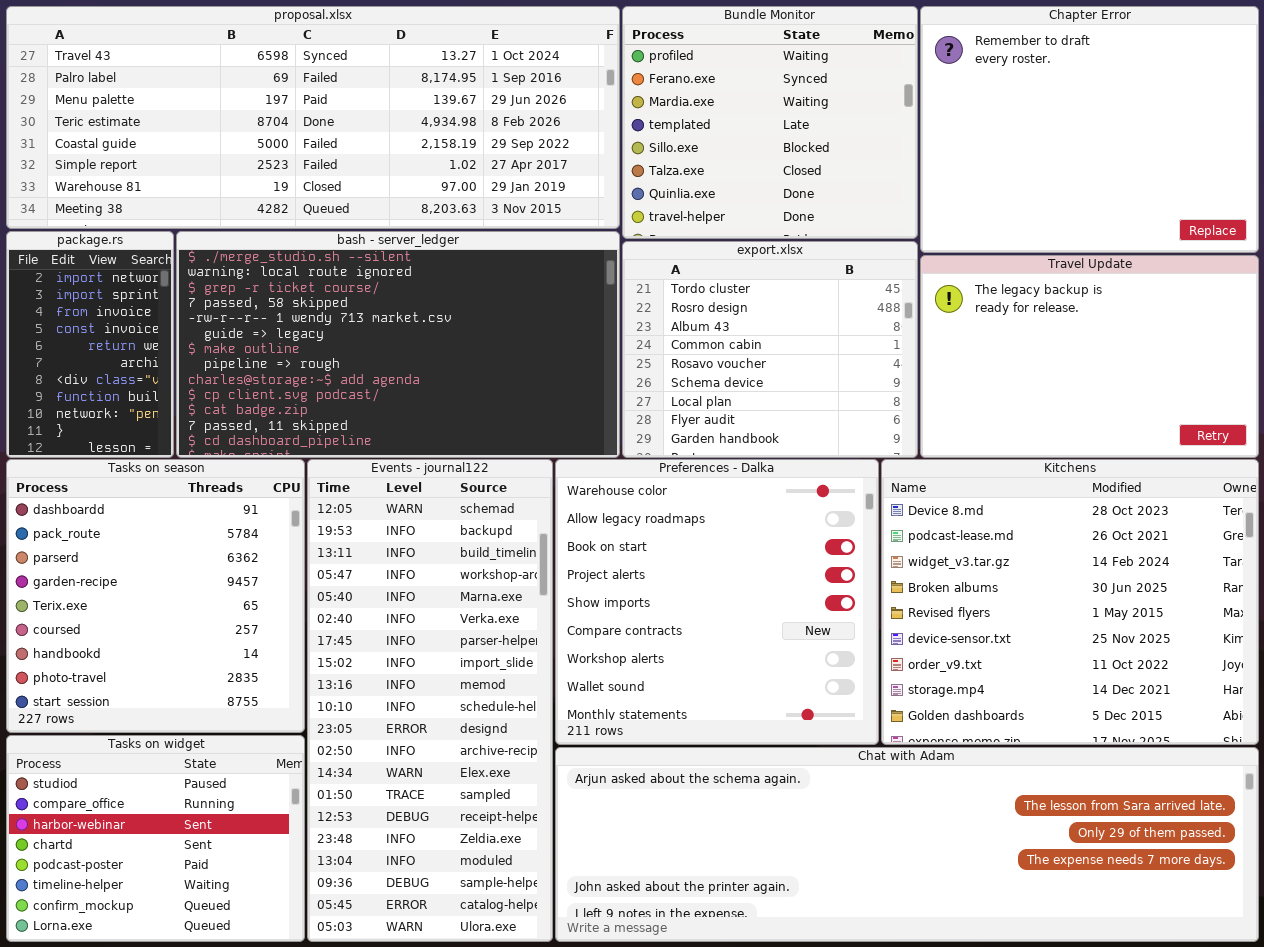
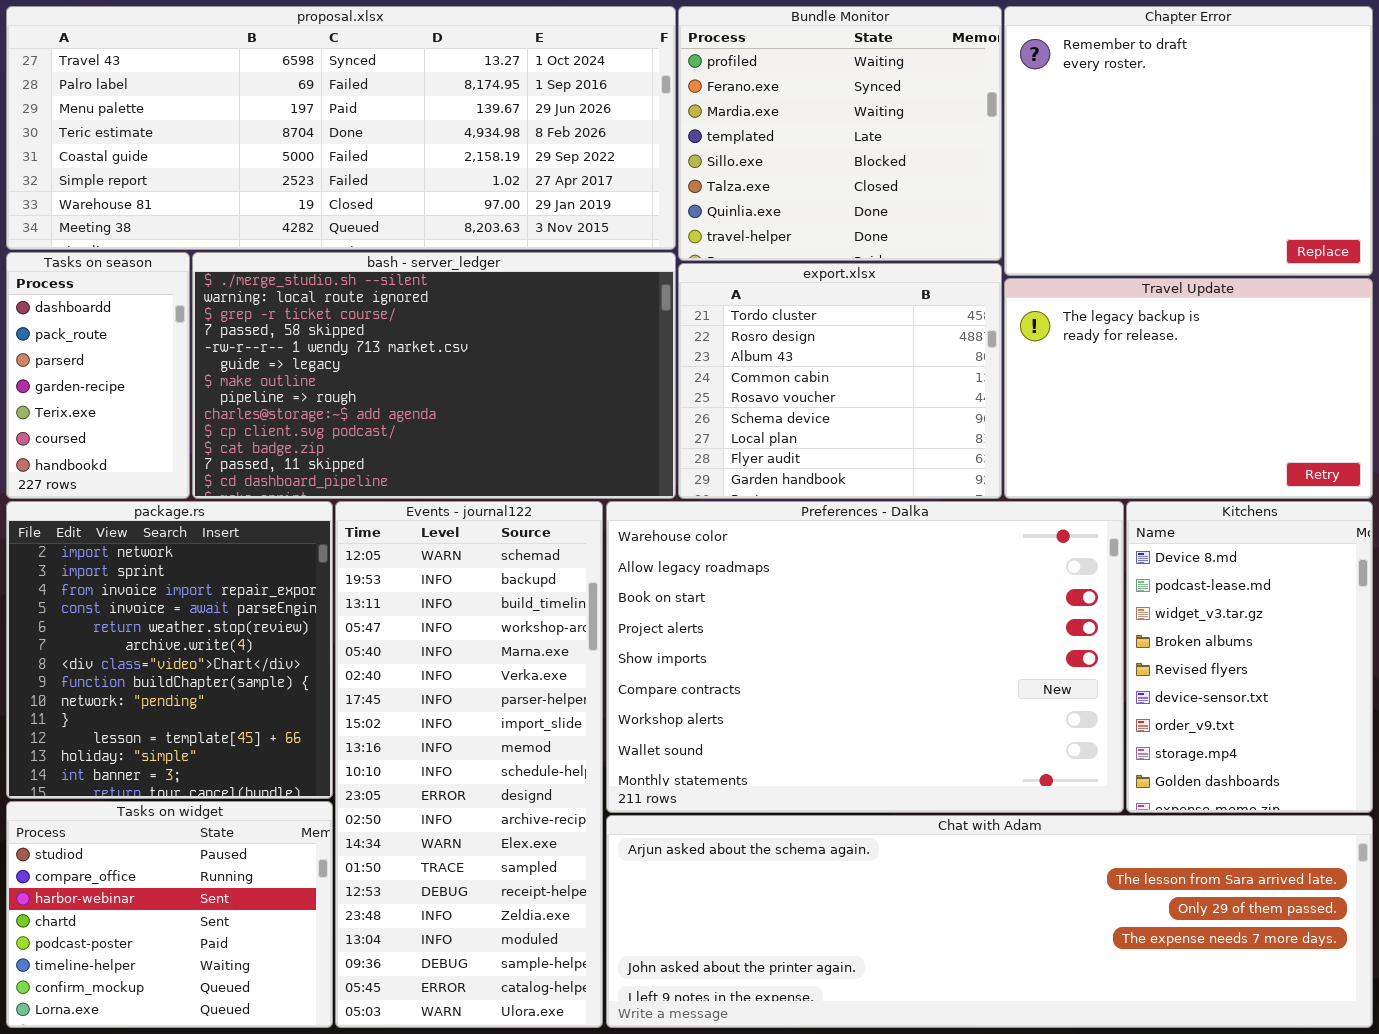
package.rs: [6,231,174,458] -> [6,501,333,799], moved, resized
Tasks on season: [6,459,305,733] -> [6,252,190,499], moved, resized
Preferences - Dalka: [555,459,879,745] -> [606,501,1124,813], resized
Kitchens: [881,459,1259,745] -> [1126,501,1373,813], resized

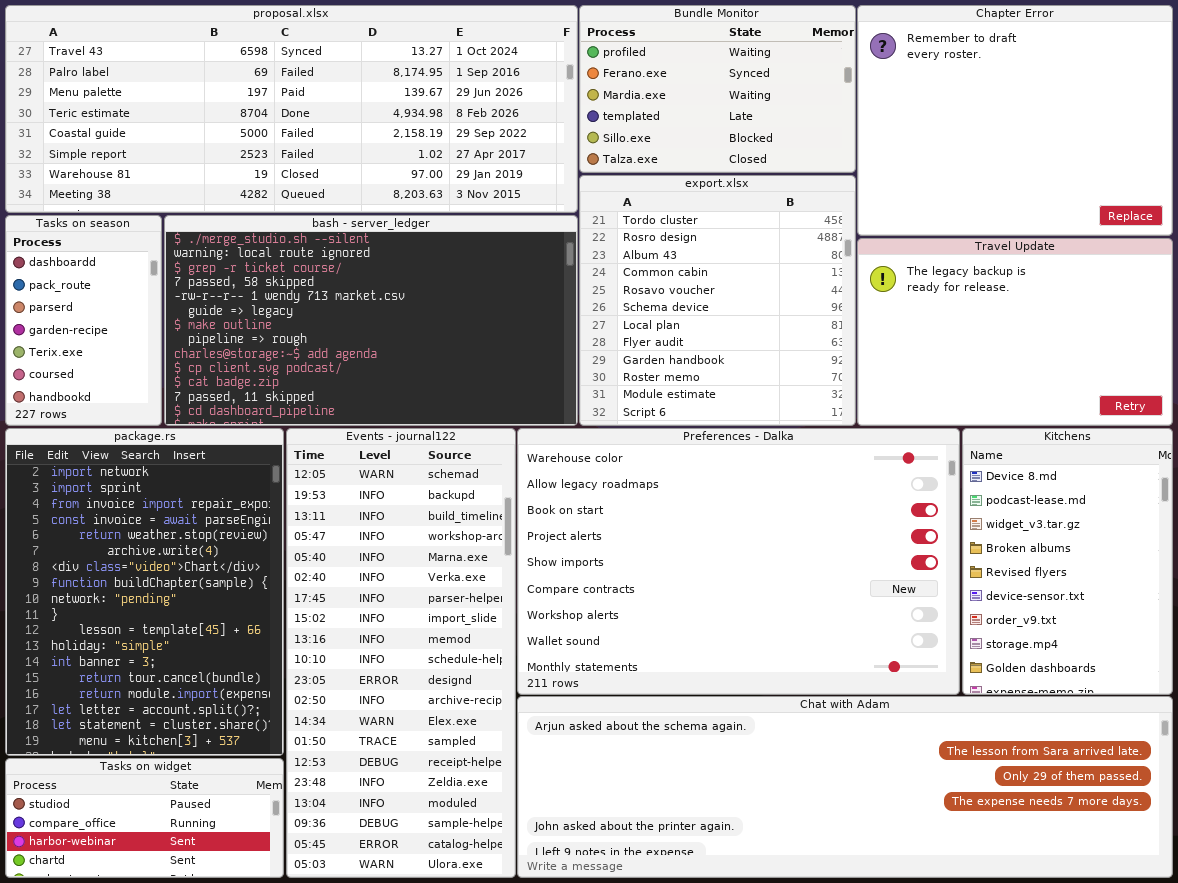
Bundle Monitor: [678,6,1002,261] -> [579,5,856,173], resized
export.xlsx: [678,263,1002,499] -> [579,175,856,426], resized
package.rs: [6,501,333,799] -> [5,428,284,756], resized
Tasks on widget: [6,801,333,1028] -> [5,758,284,878], resized

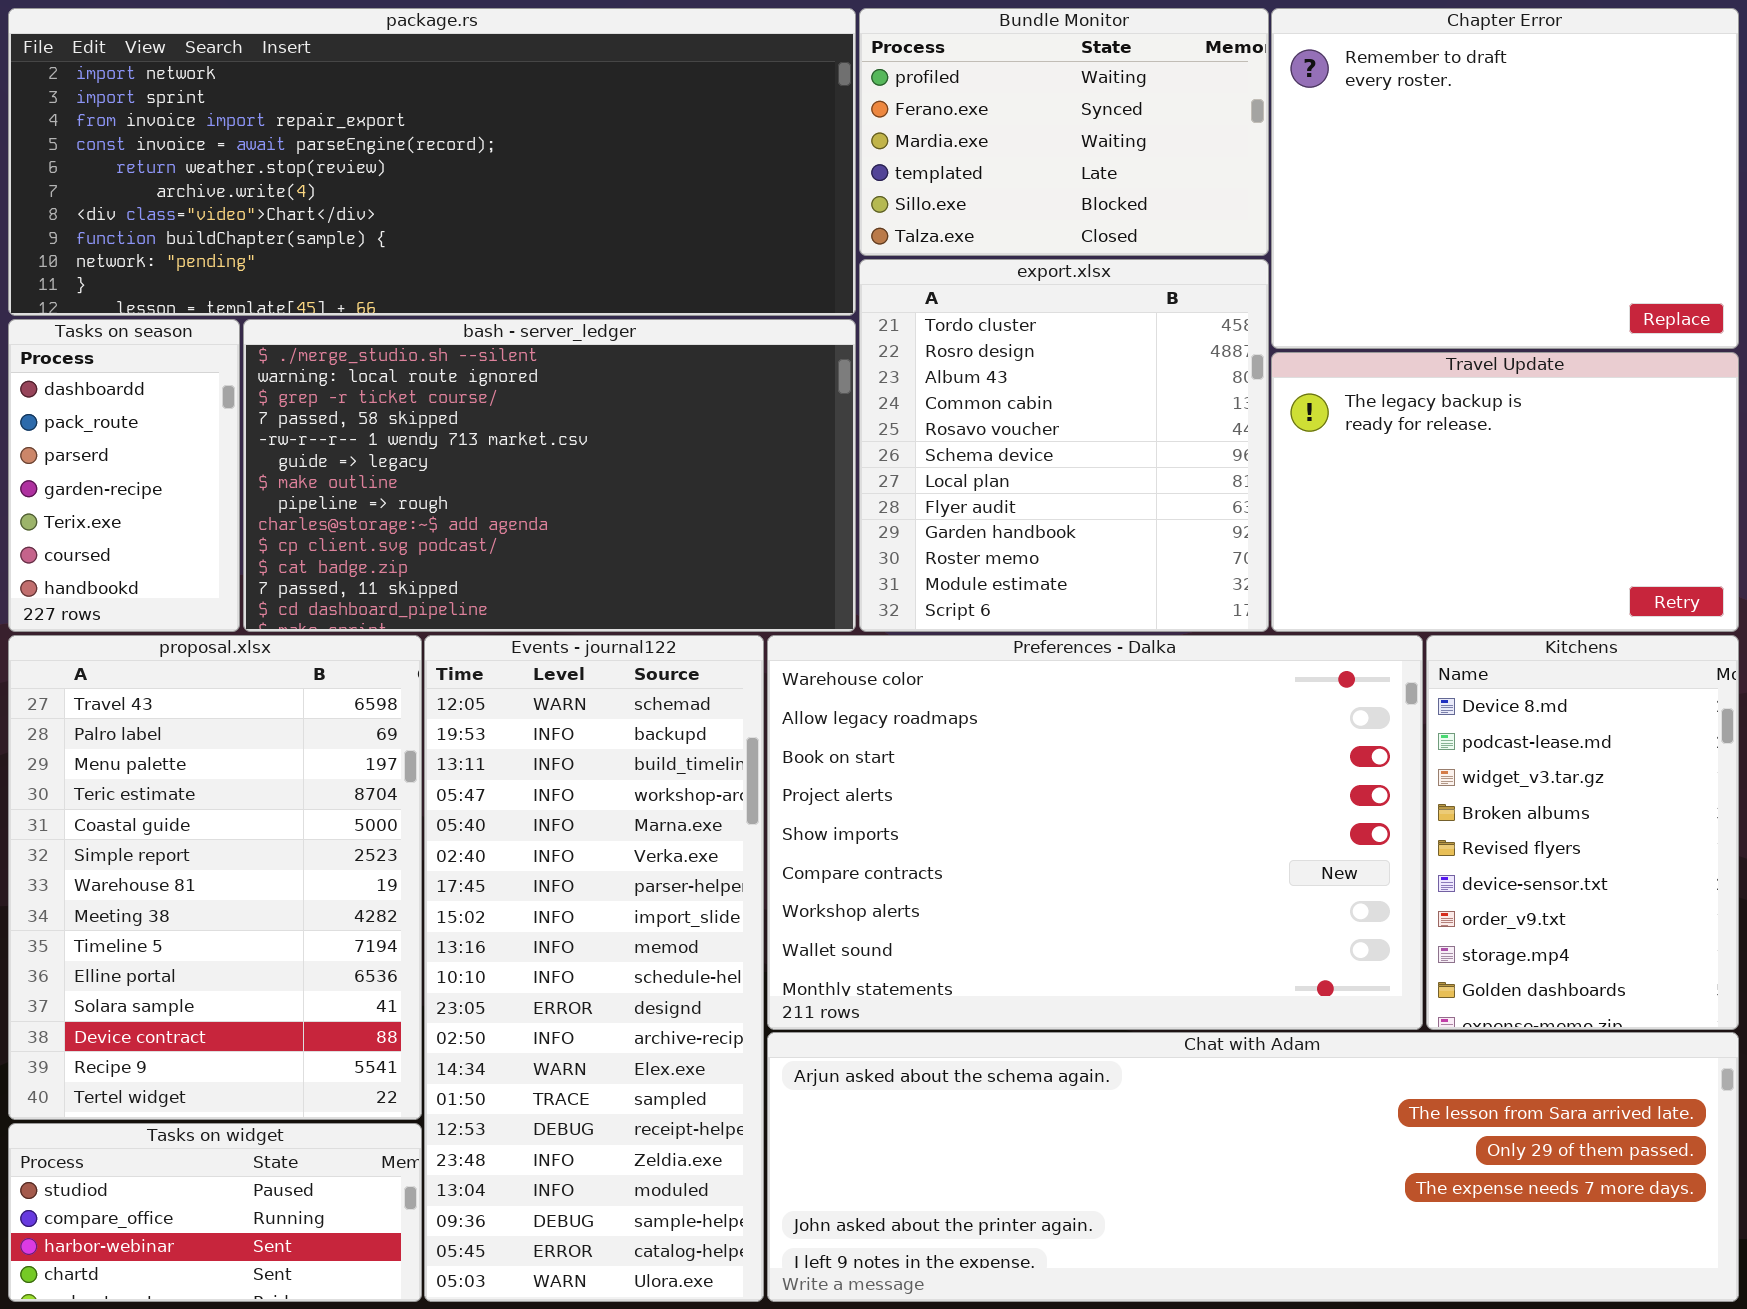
proposal.xlsx: [5,5,578,213] -> [8,635,422,1120], moved, resized
package.rs: [5,428,284,756] -> [8,8,856,316], moved, resized

